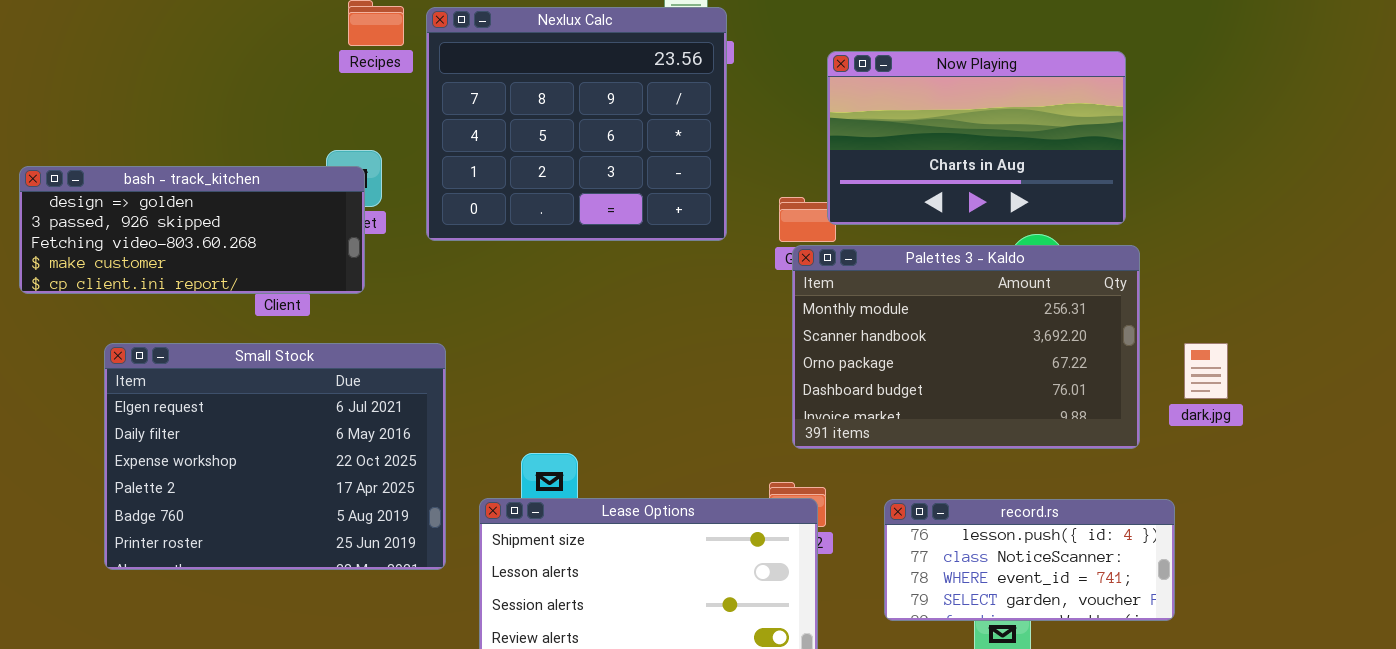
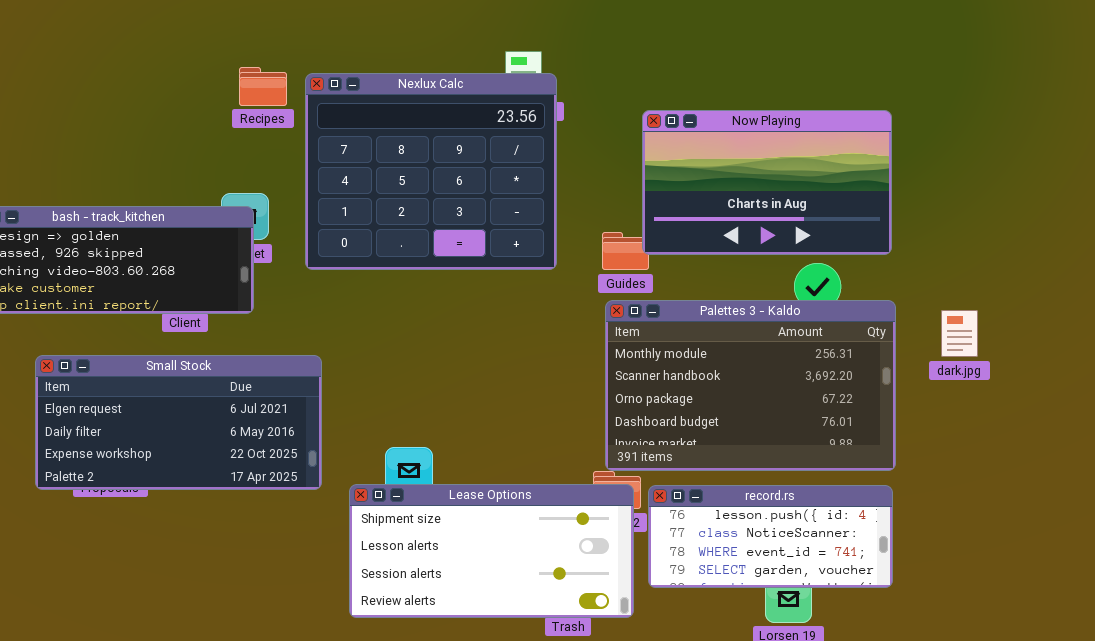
Palettes 3 - Kaldo: [792,245,1140,449] -> [605,300,896,471], moved
Small Stock: [104,343,446,570] -> [35,355,322,490], resized
dark.jpg: [1184,343,1228,399] -> [941,310,978,357], moved
record.rs: [884,499,1175,621] -> [648,485,893,588], moved

